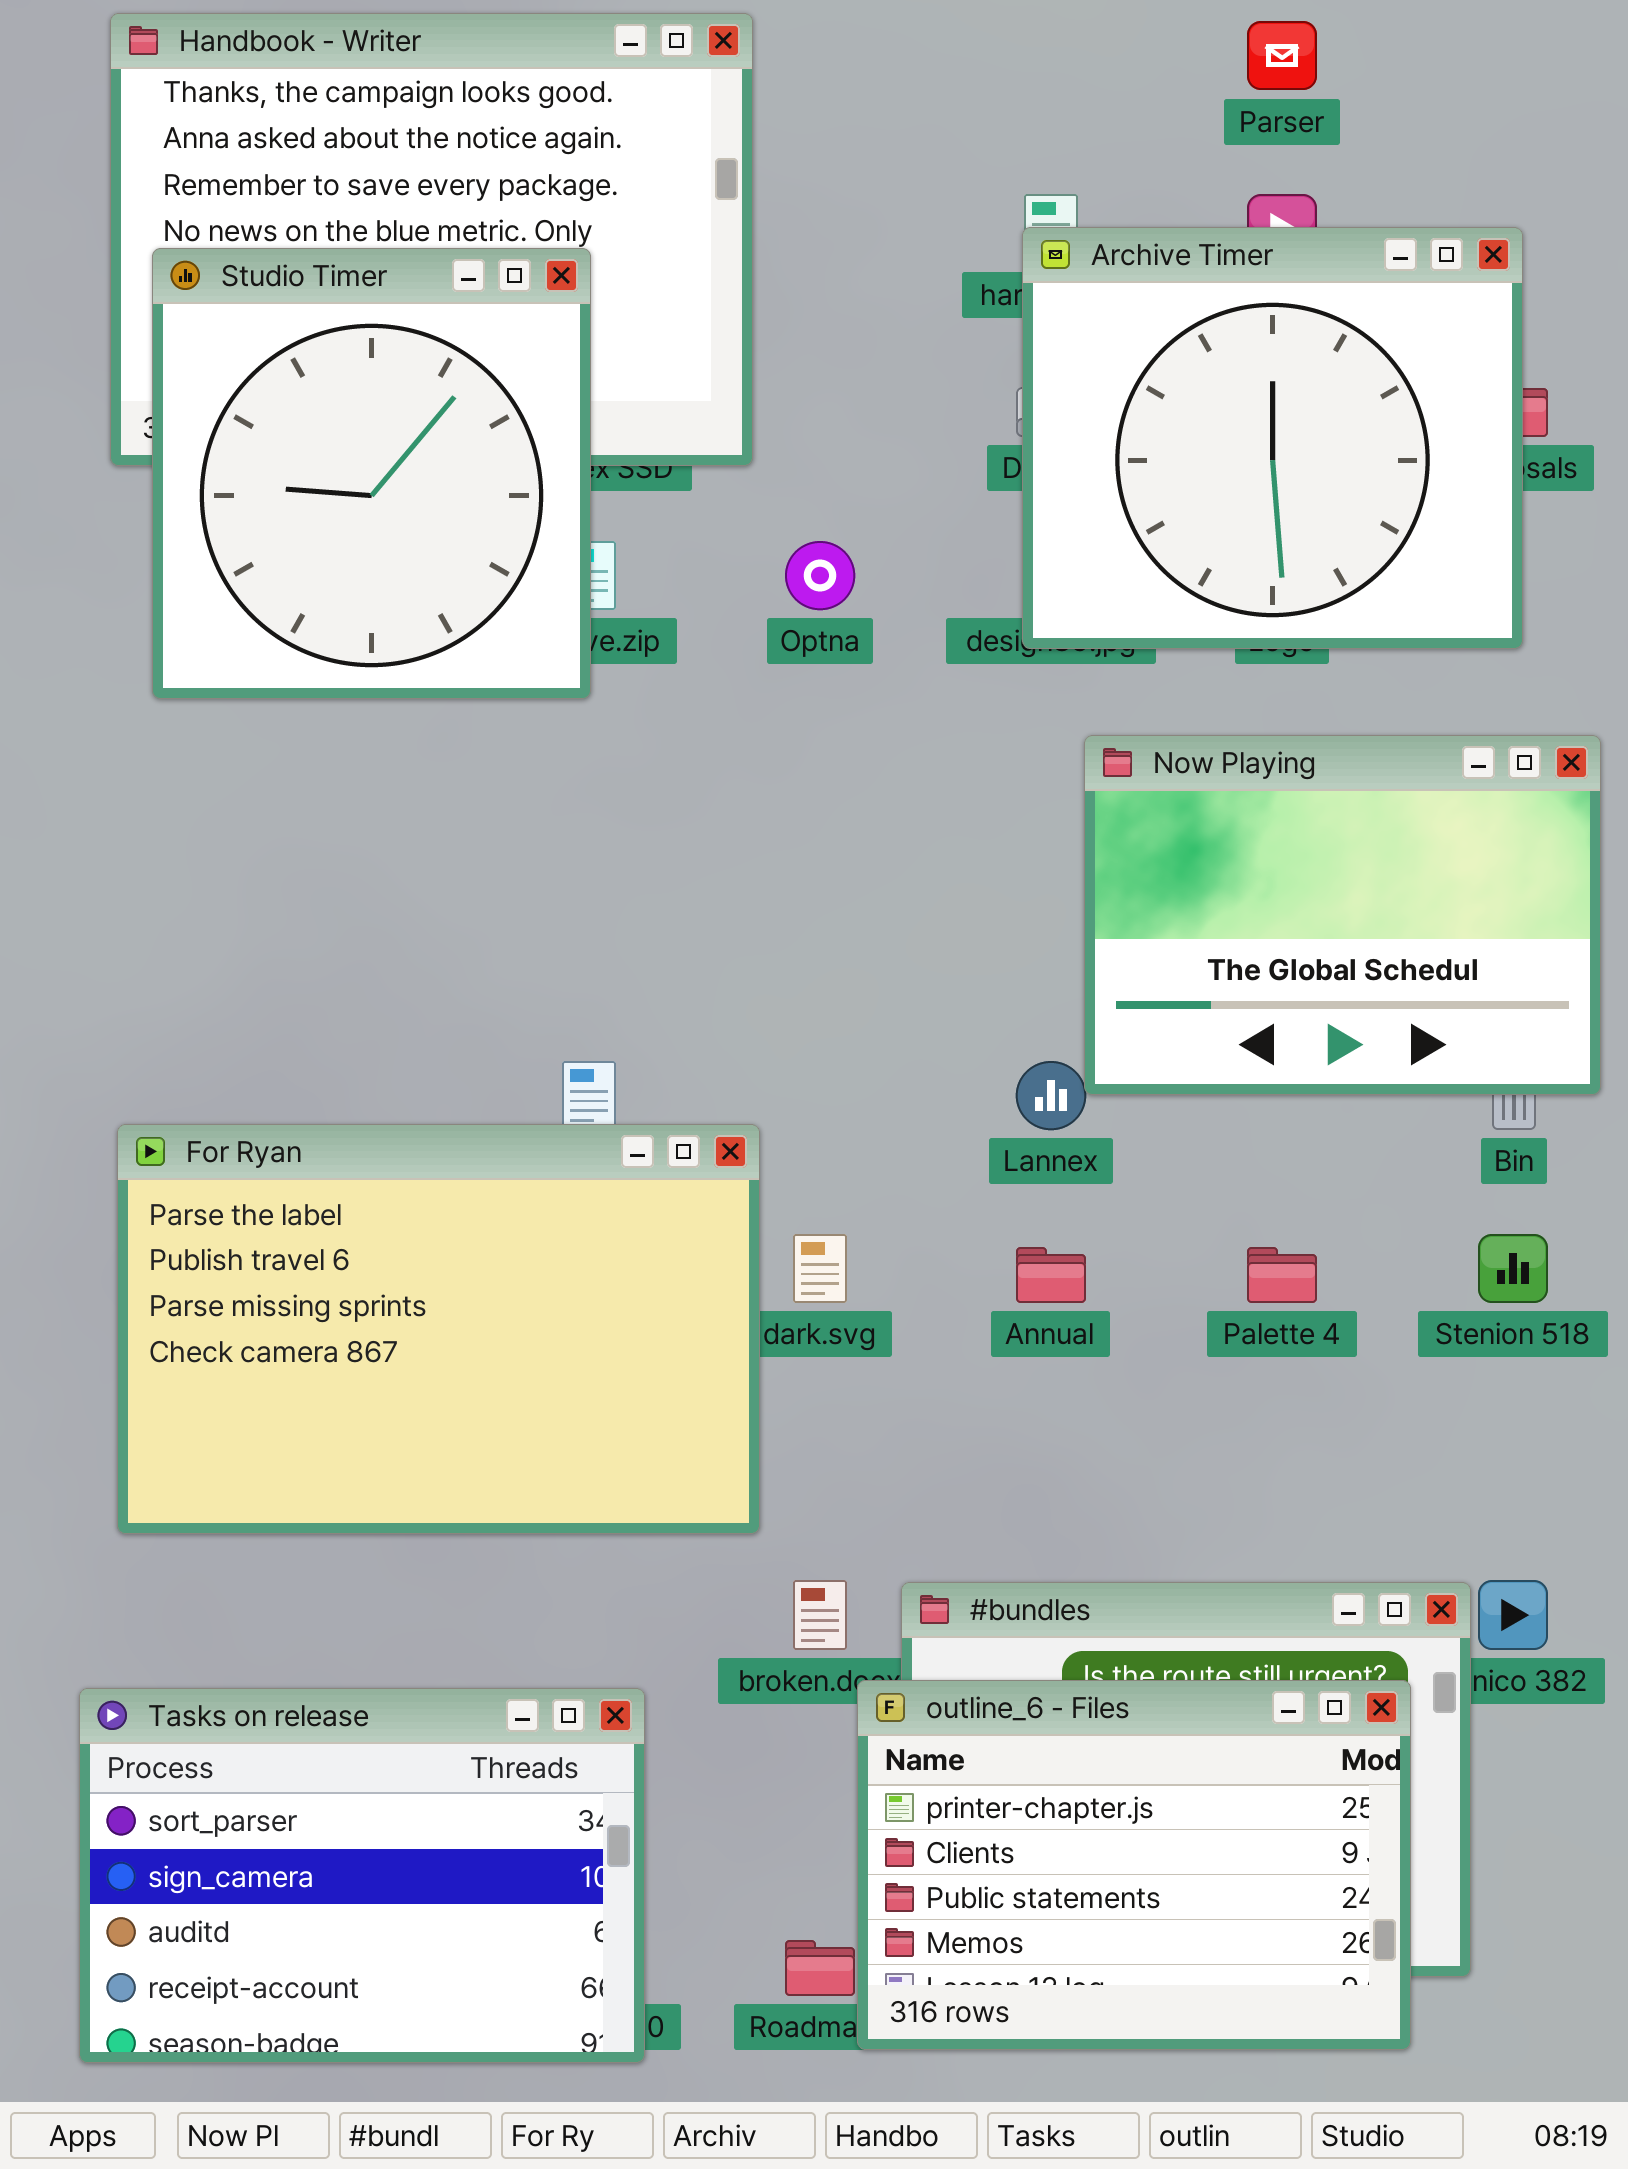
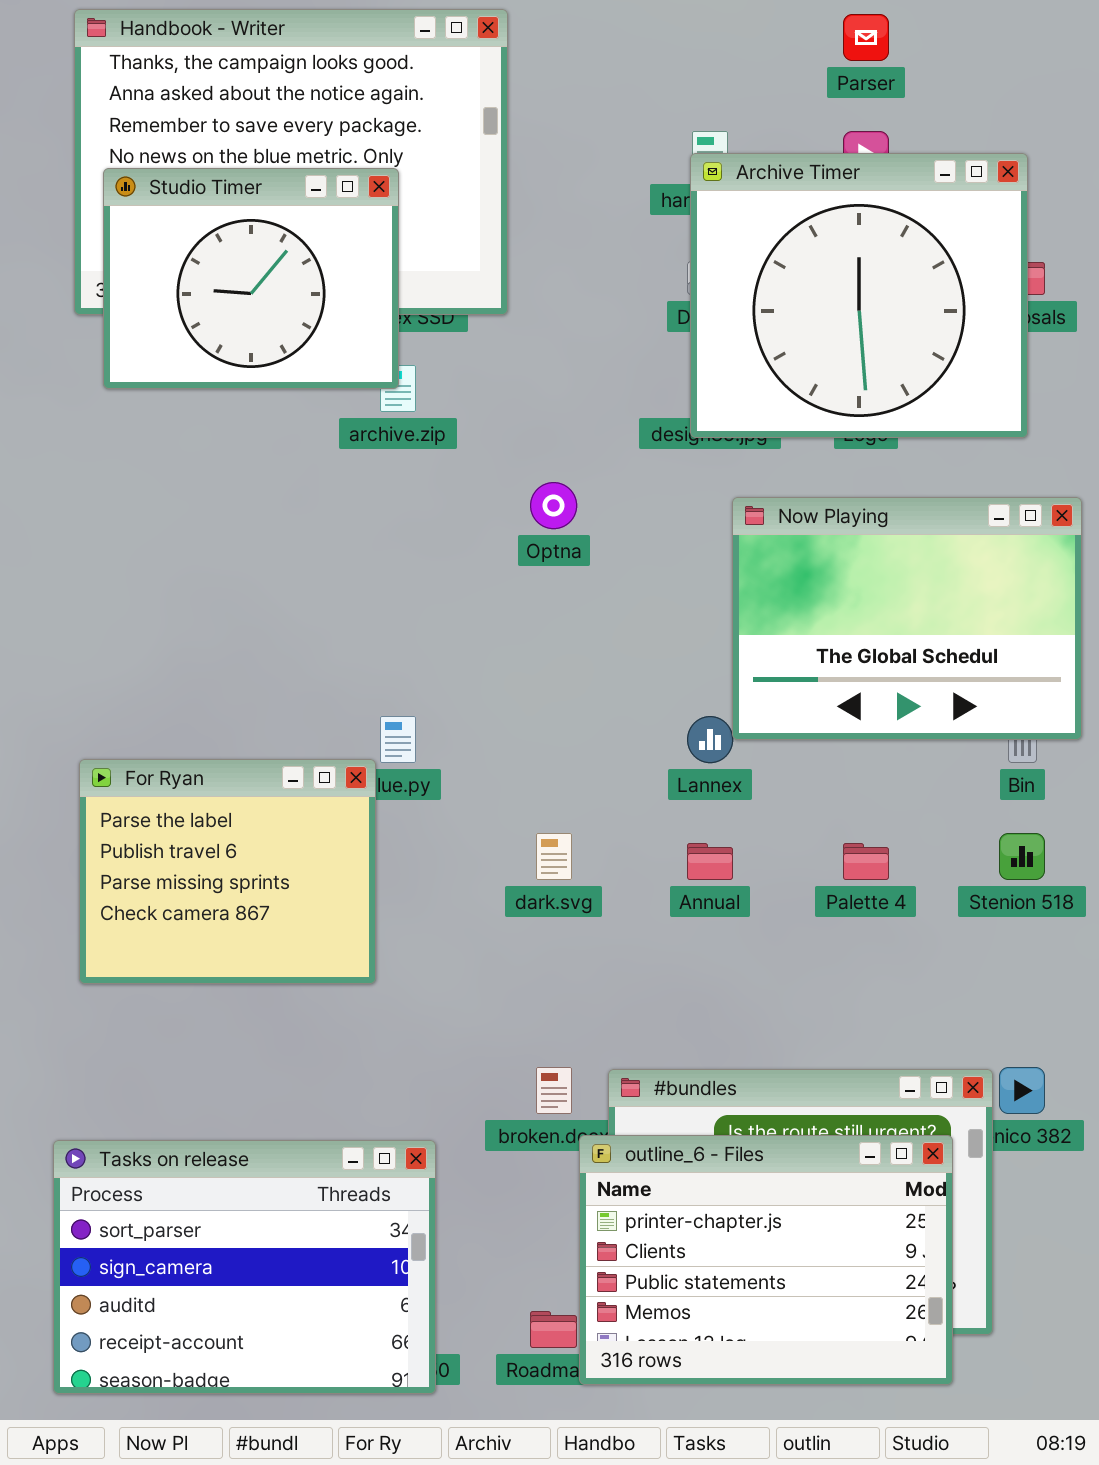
Studio Timer: [152,248,591,699] -> [103,168,399,389], resized
Optna: [785,541,855,610] -> [530,482,577,529], moved
For Ryan: [117,1124,760,1534] -> [79,759,376,984], resized

